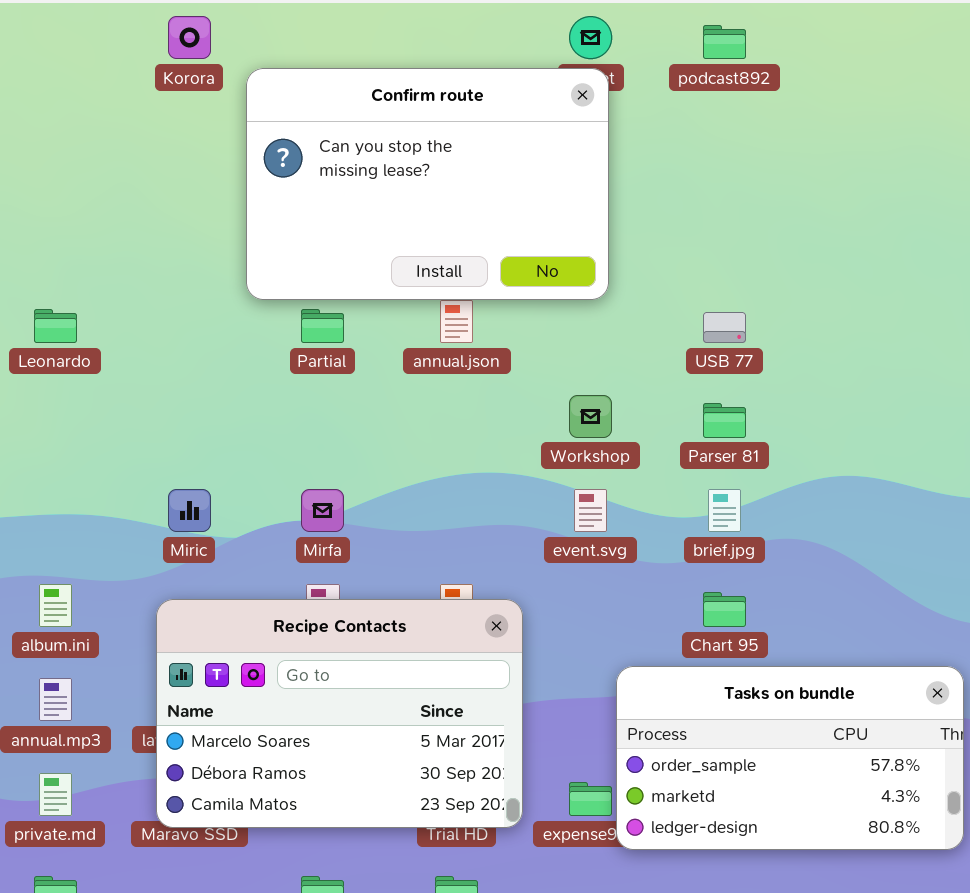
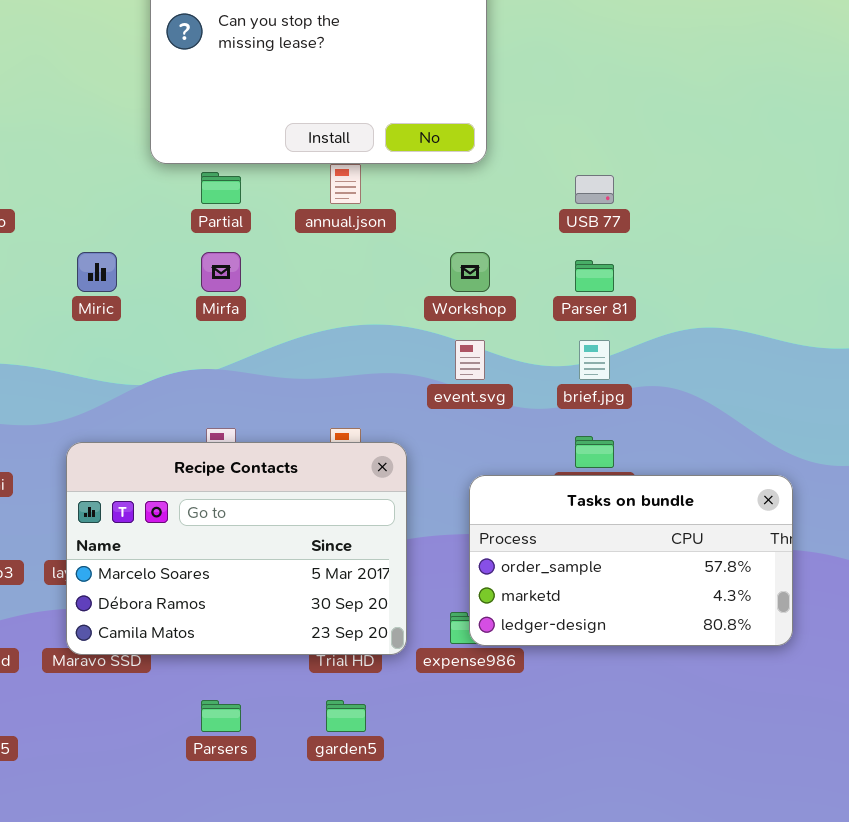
Miric: [168,489,211,532] -> [77,252,117,292], moved
Mirfa: [301,489,344,532] -> [201,252,241,292], moved
Tasks on bundle: [616,666,964,850] -> [469,475,793,646], moved

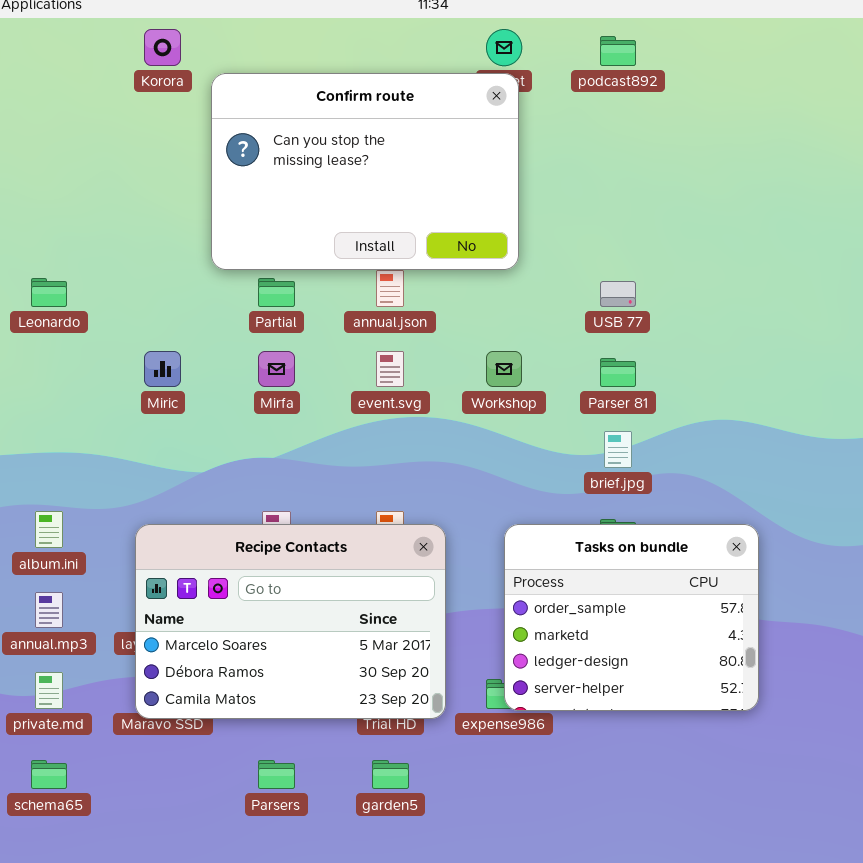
event.svg: [455,340,485,380] -> [376,351,404,387], moved
Tasks on bundle: [469,475,793,646] -> [504,524,759,711], resized

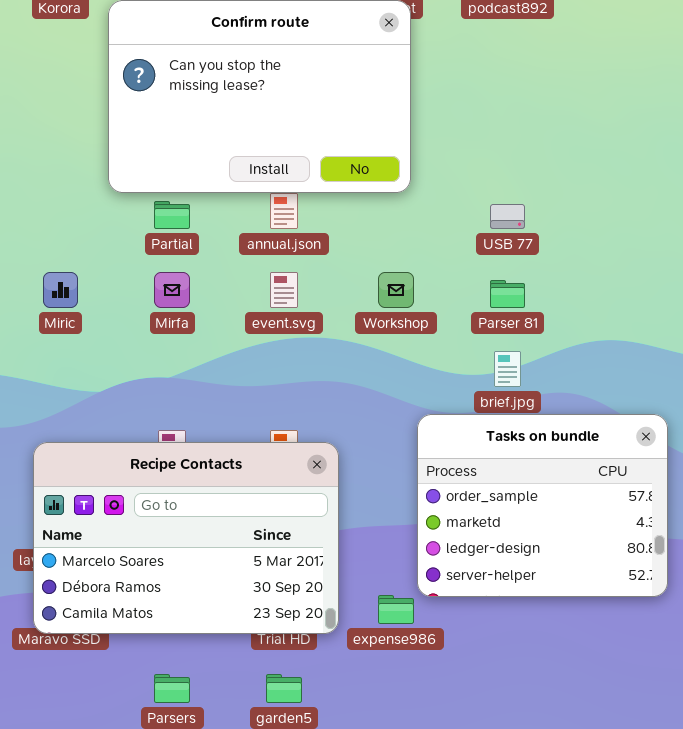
Tasks on bundle: [504,524,759,711] -> [417,414,668,597], moved

